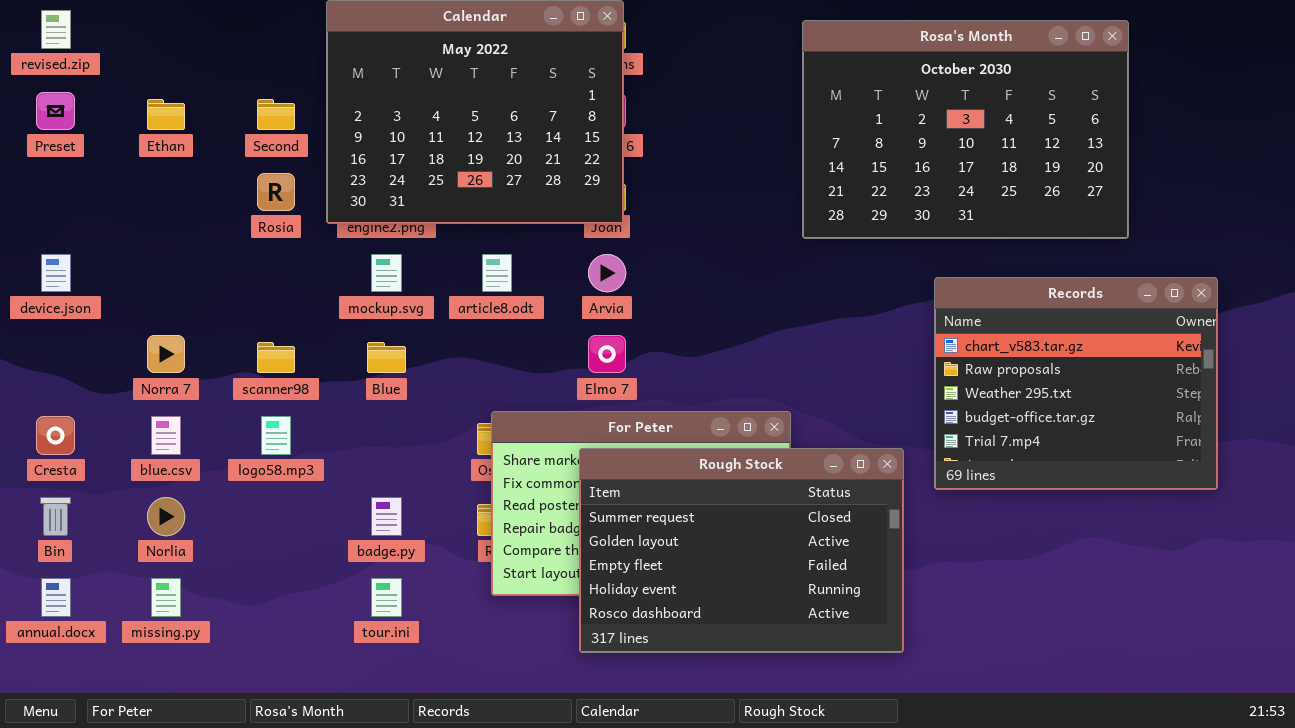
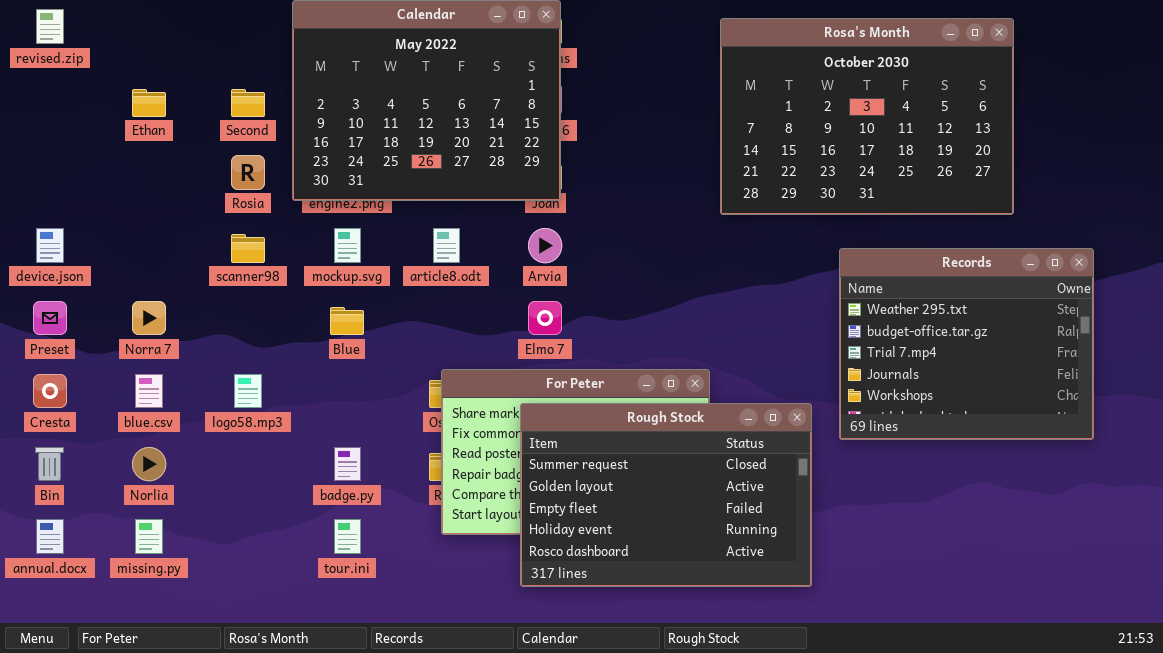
Preset: [36,92,75,130] -> [33,301,67,335], moved
Records: [934,277,1218,490] -> [839,248,1094,440], scrolled down 2 rows
scanner98: [257,342,295,373] -> [231,234,265,263], moved

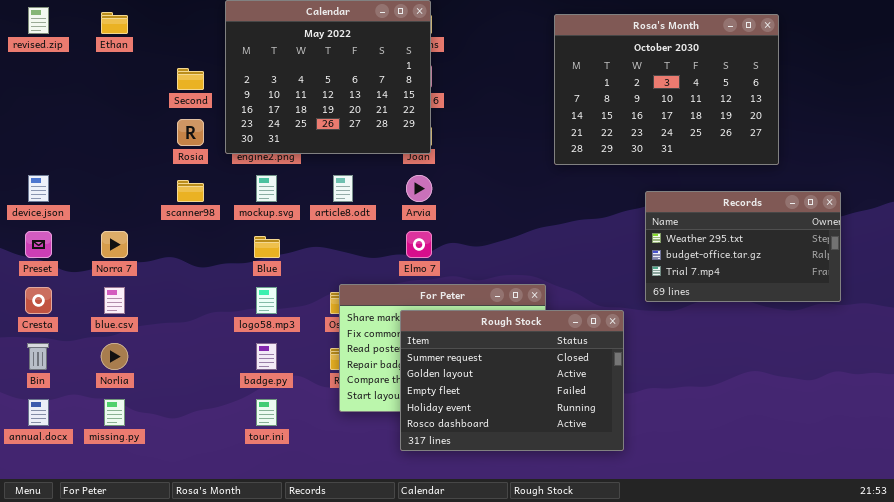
Ethan: [132,89,166,117] -> [101,12,128,34], moved
Records: [839,248,1094,440] -> [645,191,841,302], resized
logo58.mp3: [234,374,262,408] -> [256,287,277,314], moved

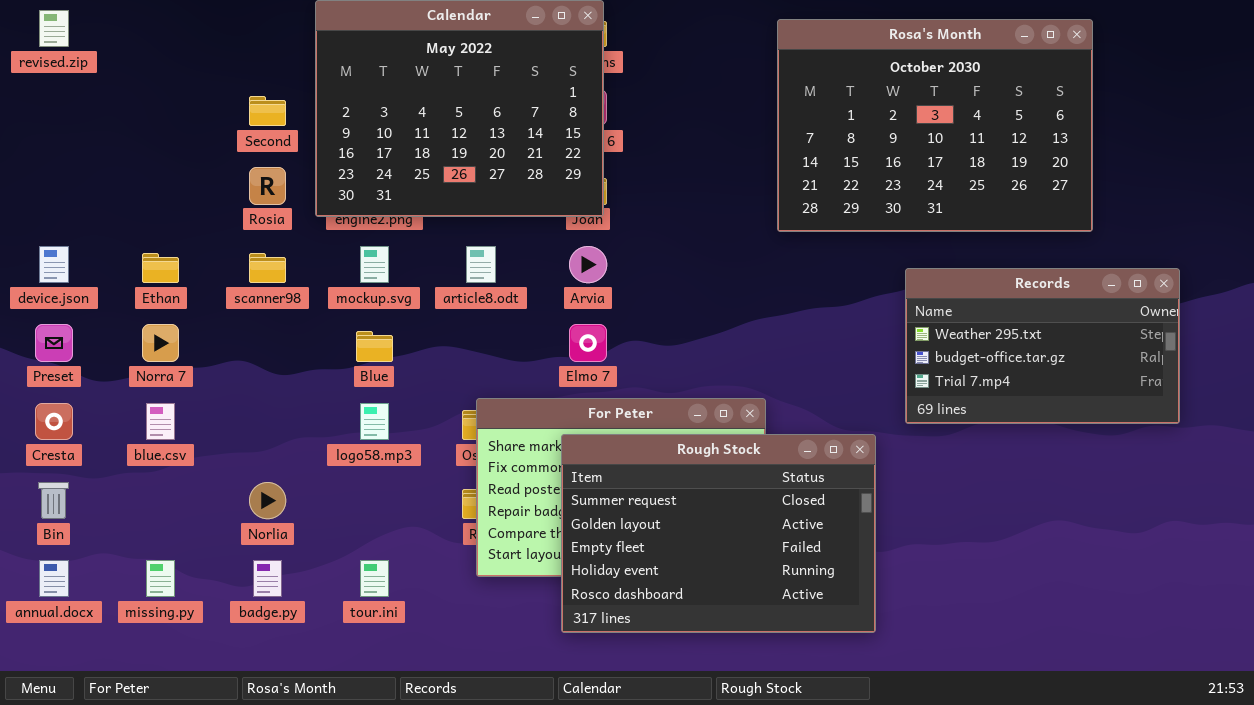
Ethan: [101,12,128,34] -> [142,253,179,283], moved
Norlia: [101,343,128,370] -> [249,482,286,519], moved
badge.py: [256,343,277,370] -> [253,560,282,597], moved

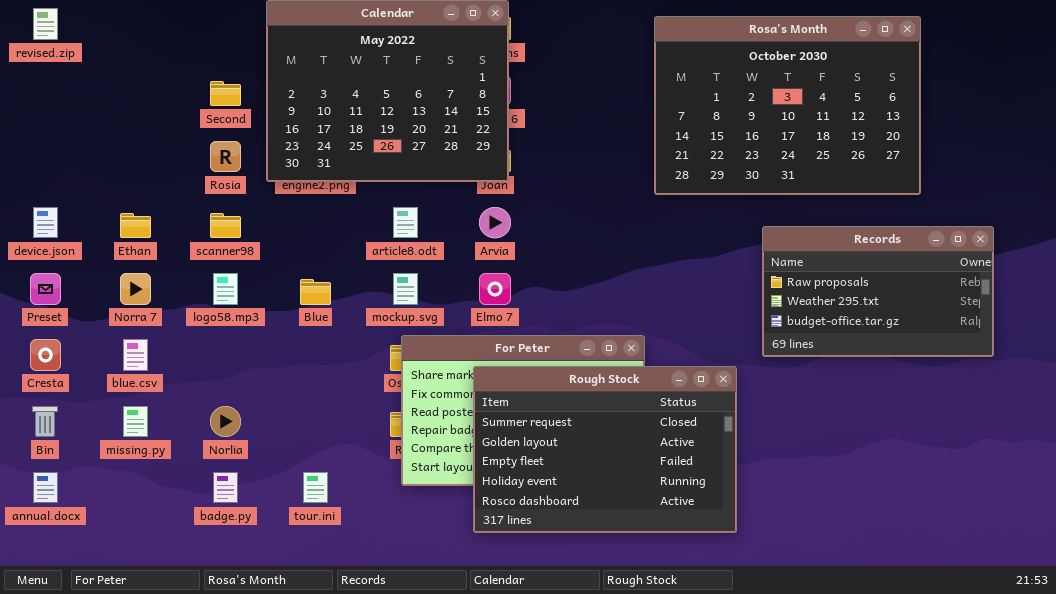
mockup.svg: [360,246,389,283] -> [393,273,418,305], moved
Records: [905,268,1180,424] -> [762,226,994,357], scrolled up 1 row
logo58.mp3: [360,403,389,440] -> [213,273,238,305], moved
missing.py: [146,560,175,597] -> [123,406,148,437], moved

